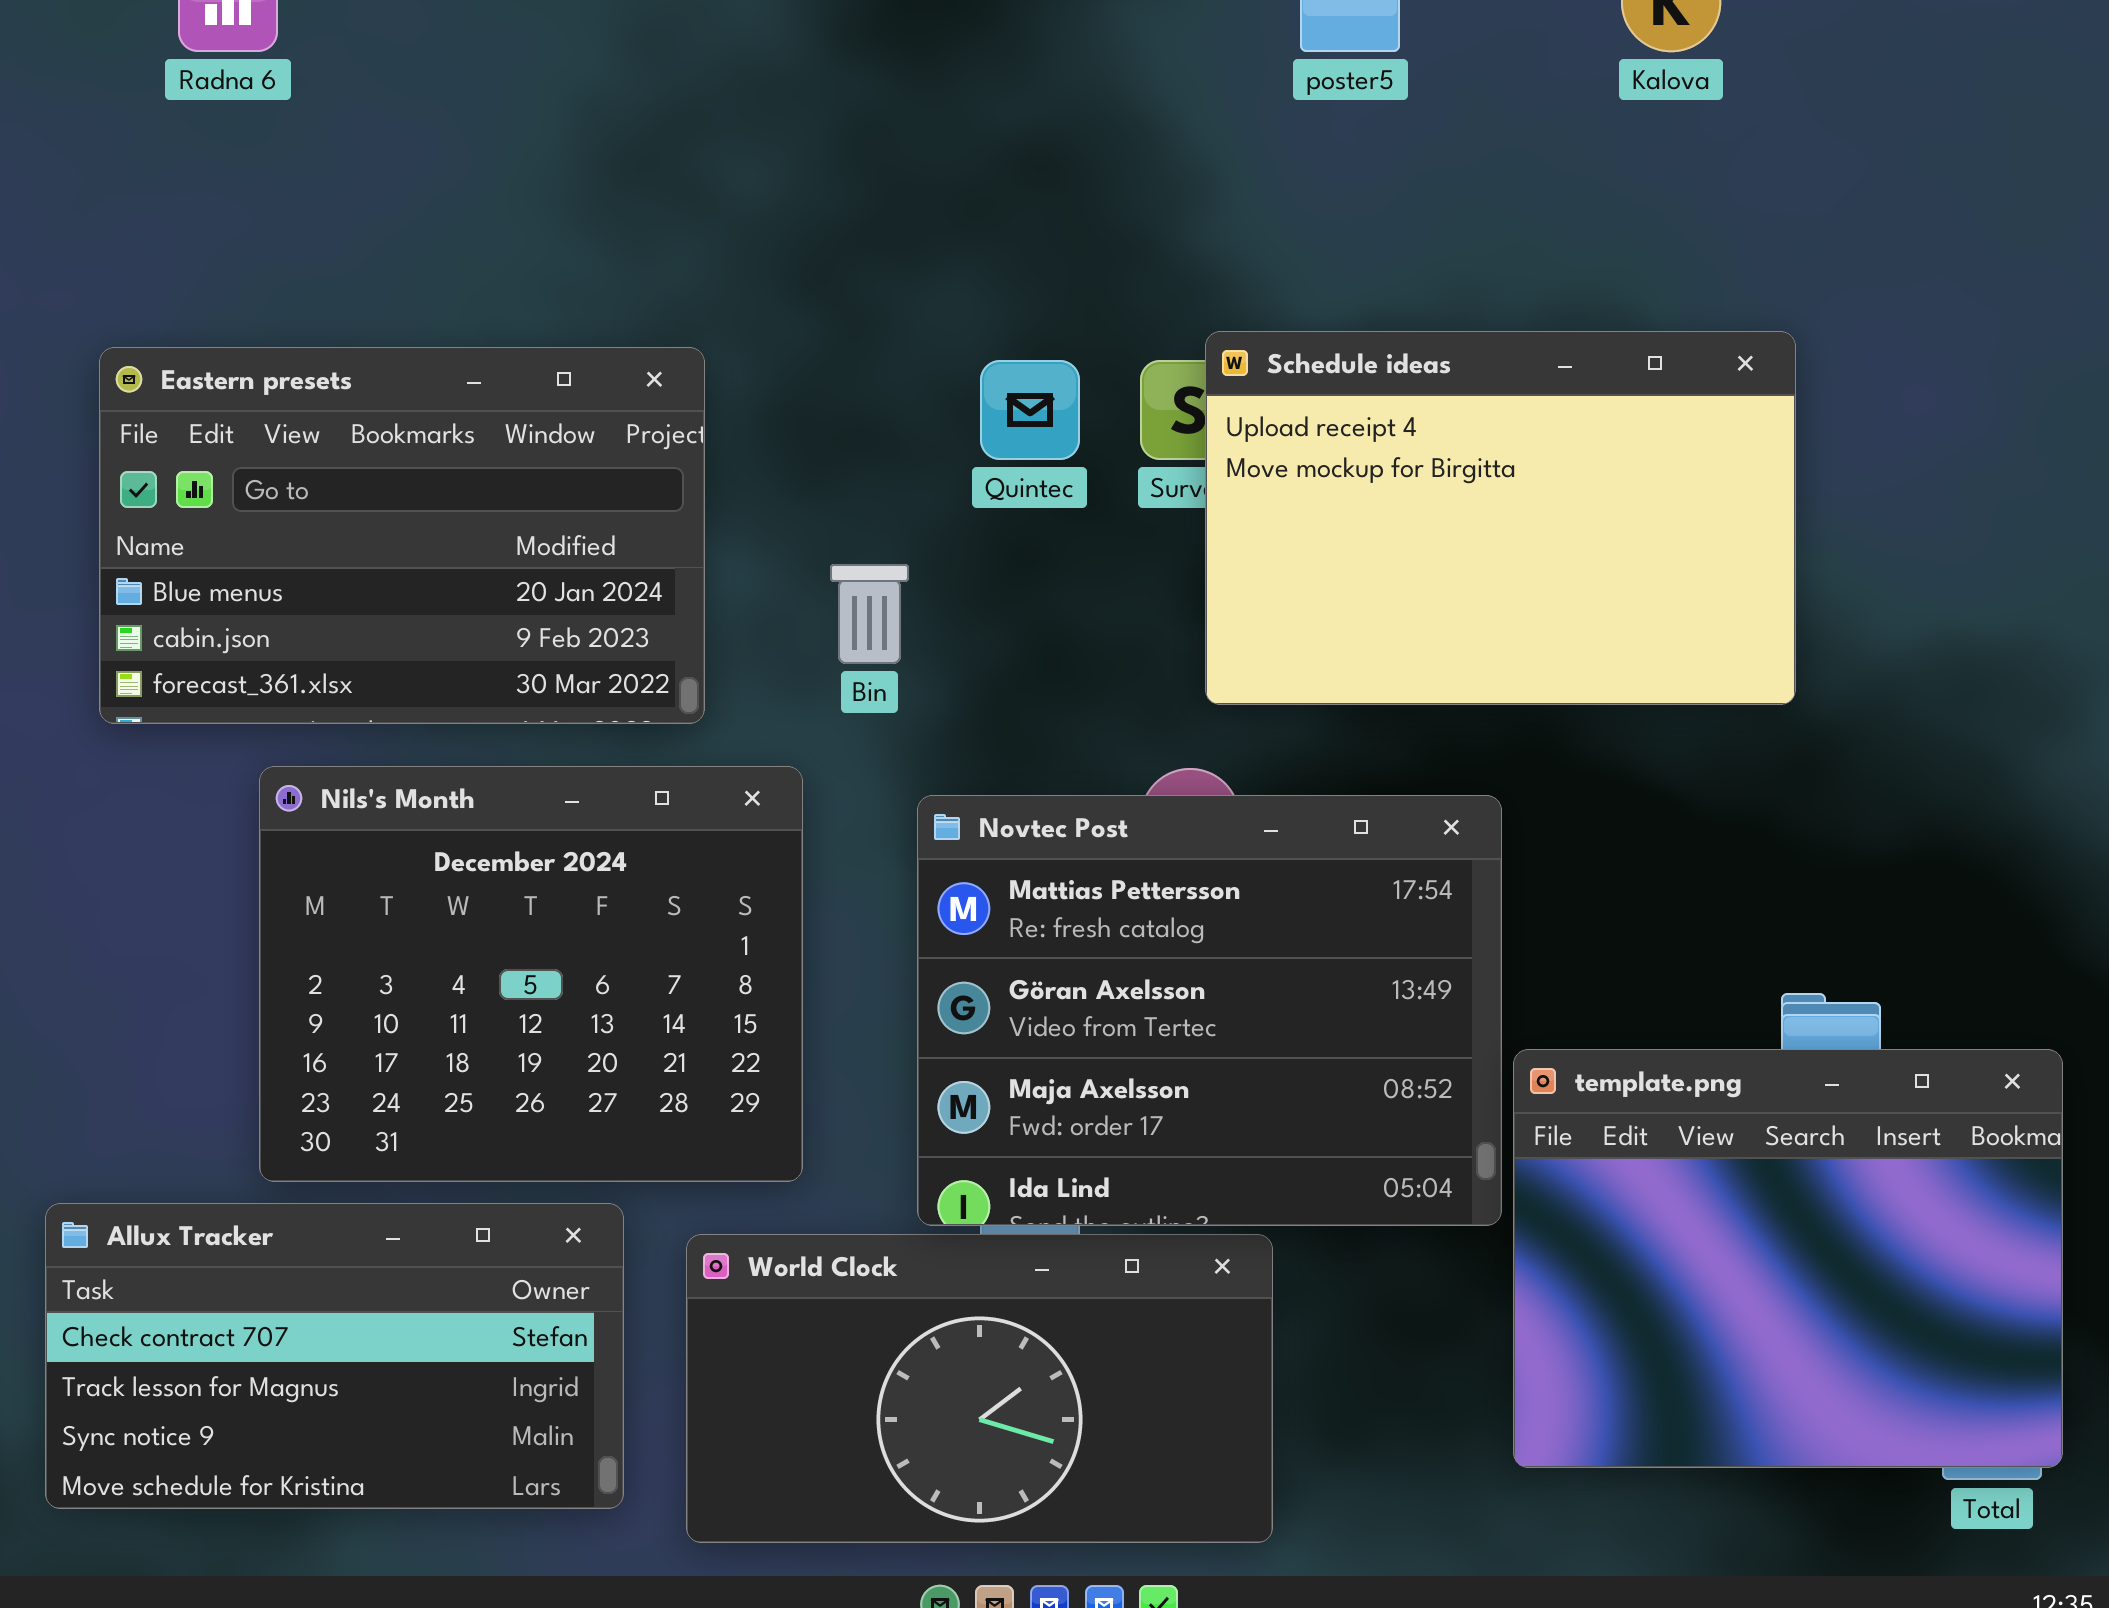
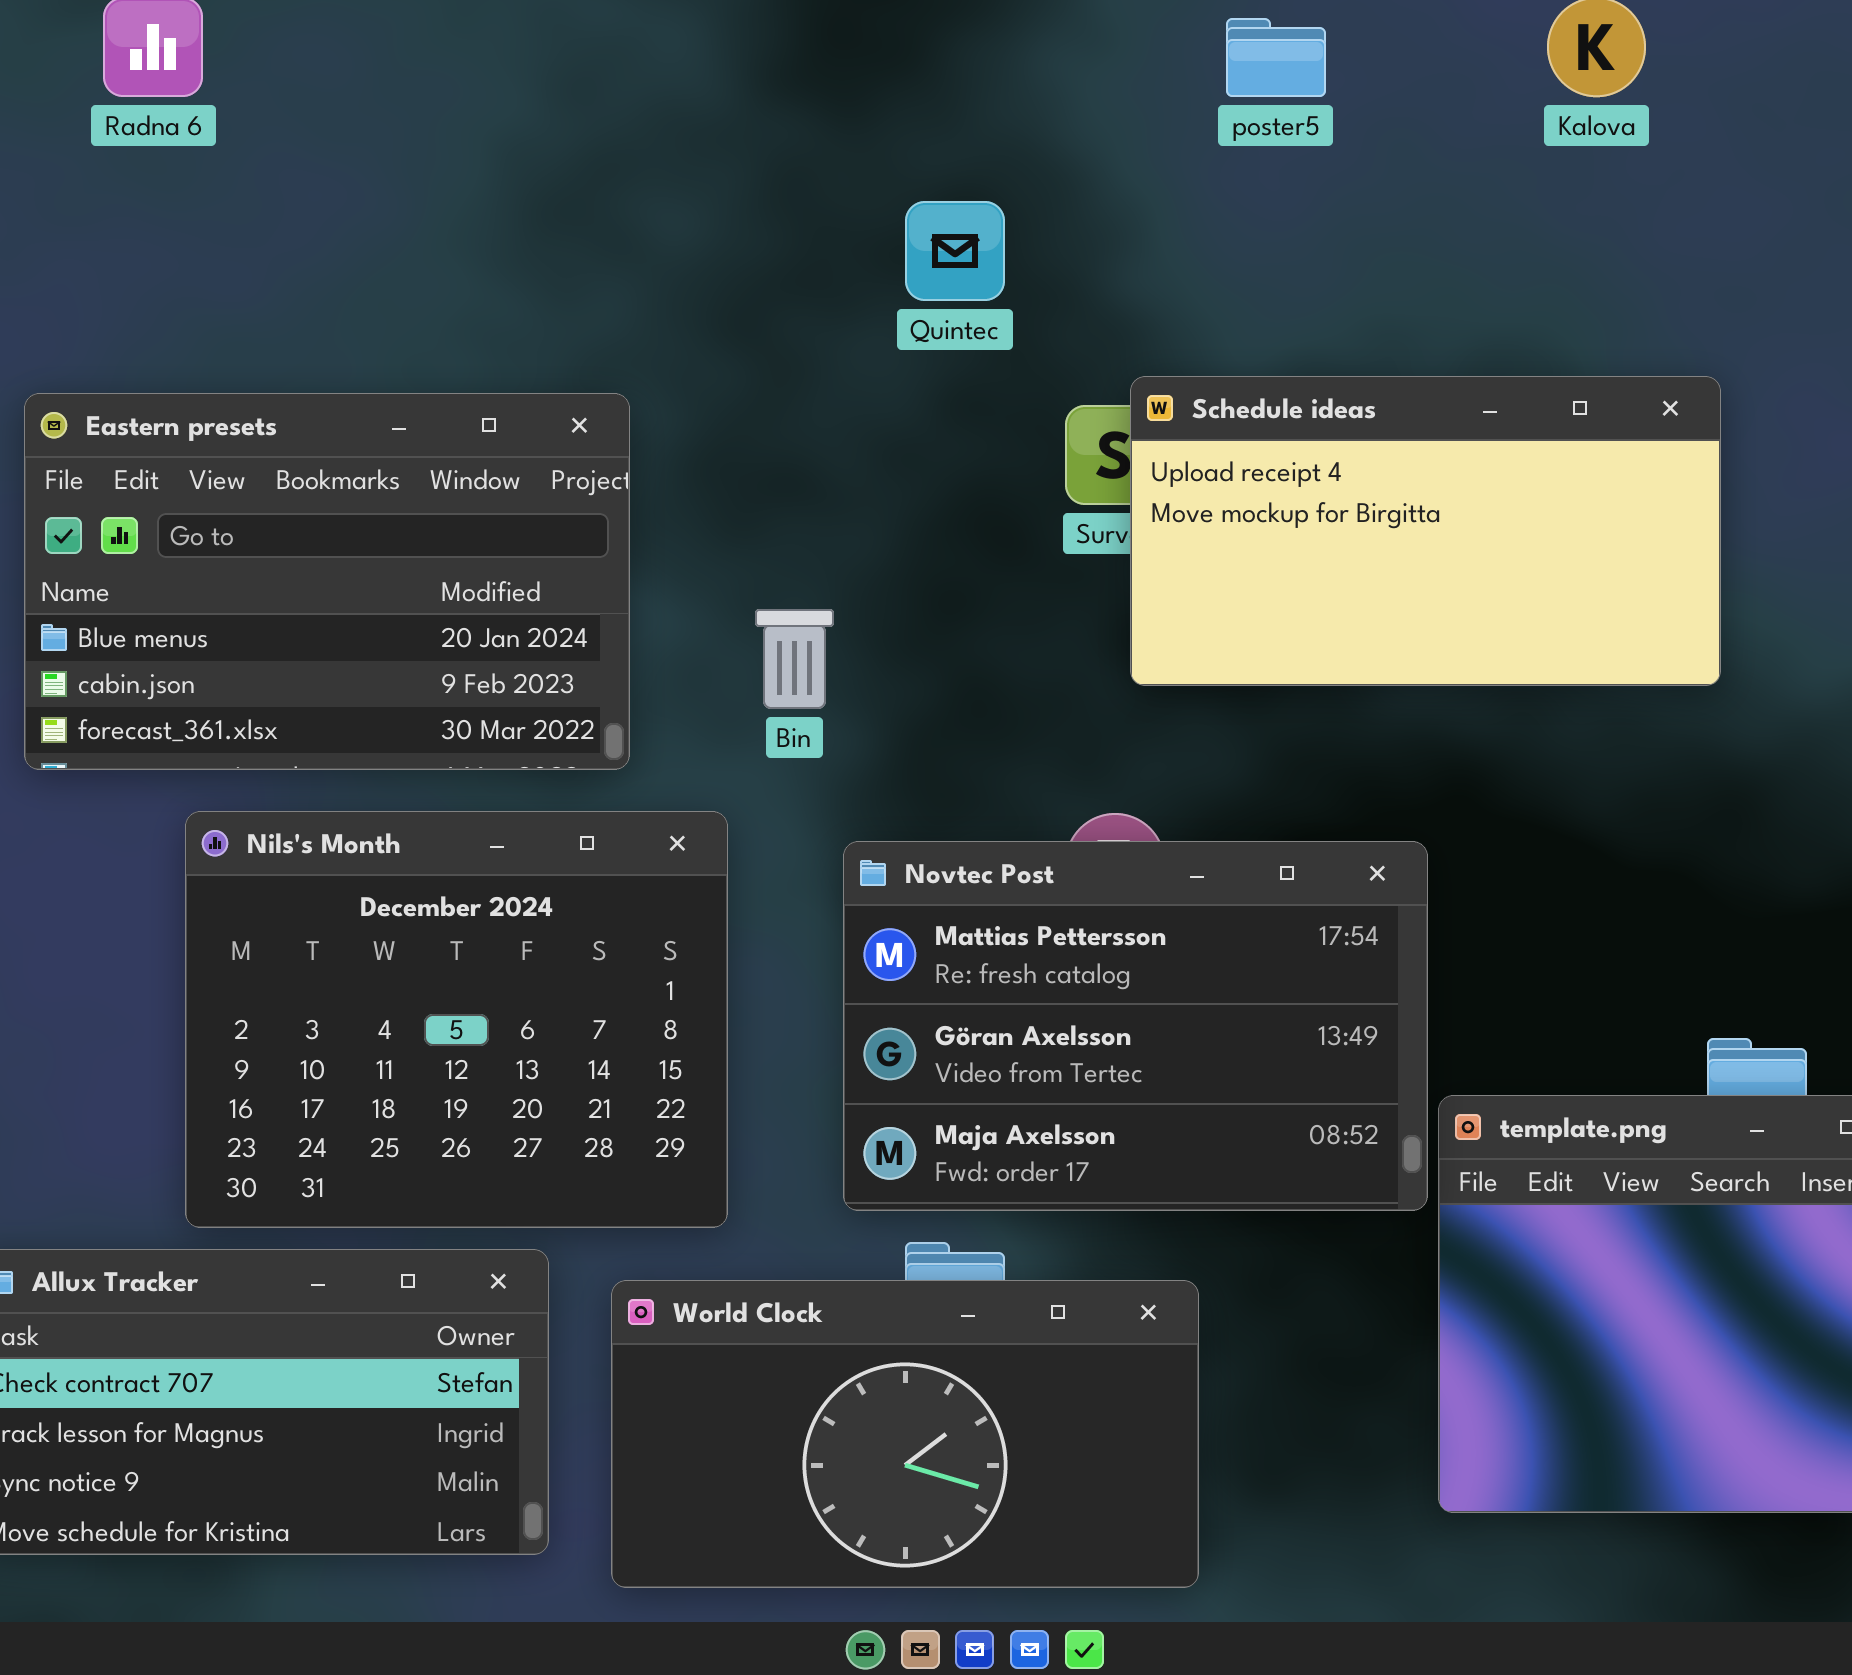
Schedule ideas: [1205,331,1796,705] -> [1130,376,1721,686], resized
Quintec: [980,360,1080,460] -> [905,201,1005,301], moved
Novtec Post: [917,795,1502,1226] -> [843,841,1428,1211], resized

